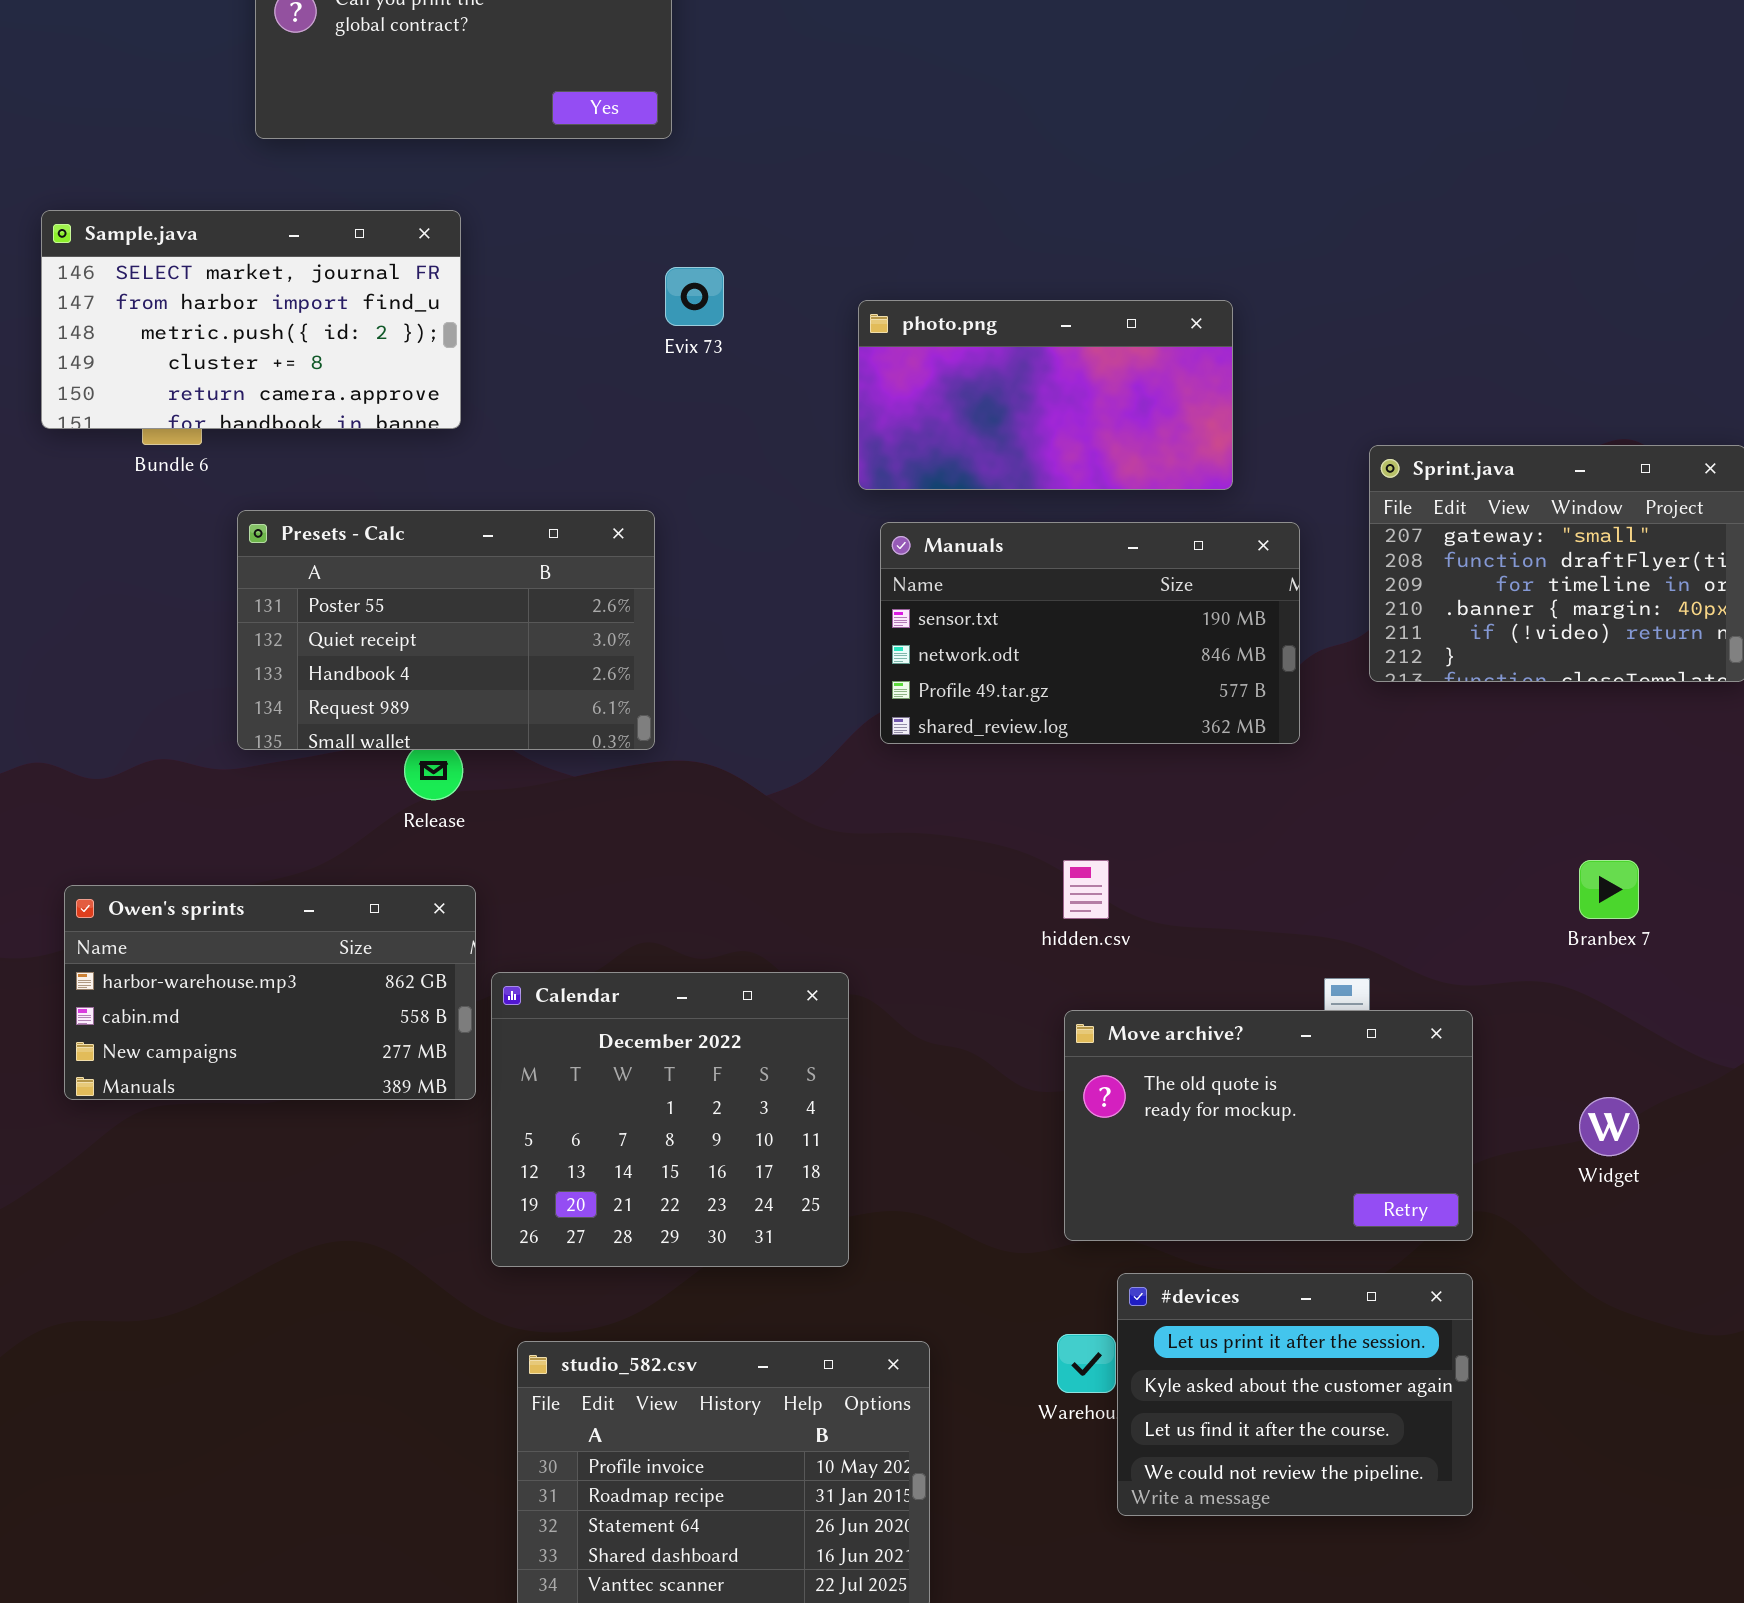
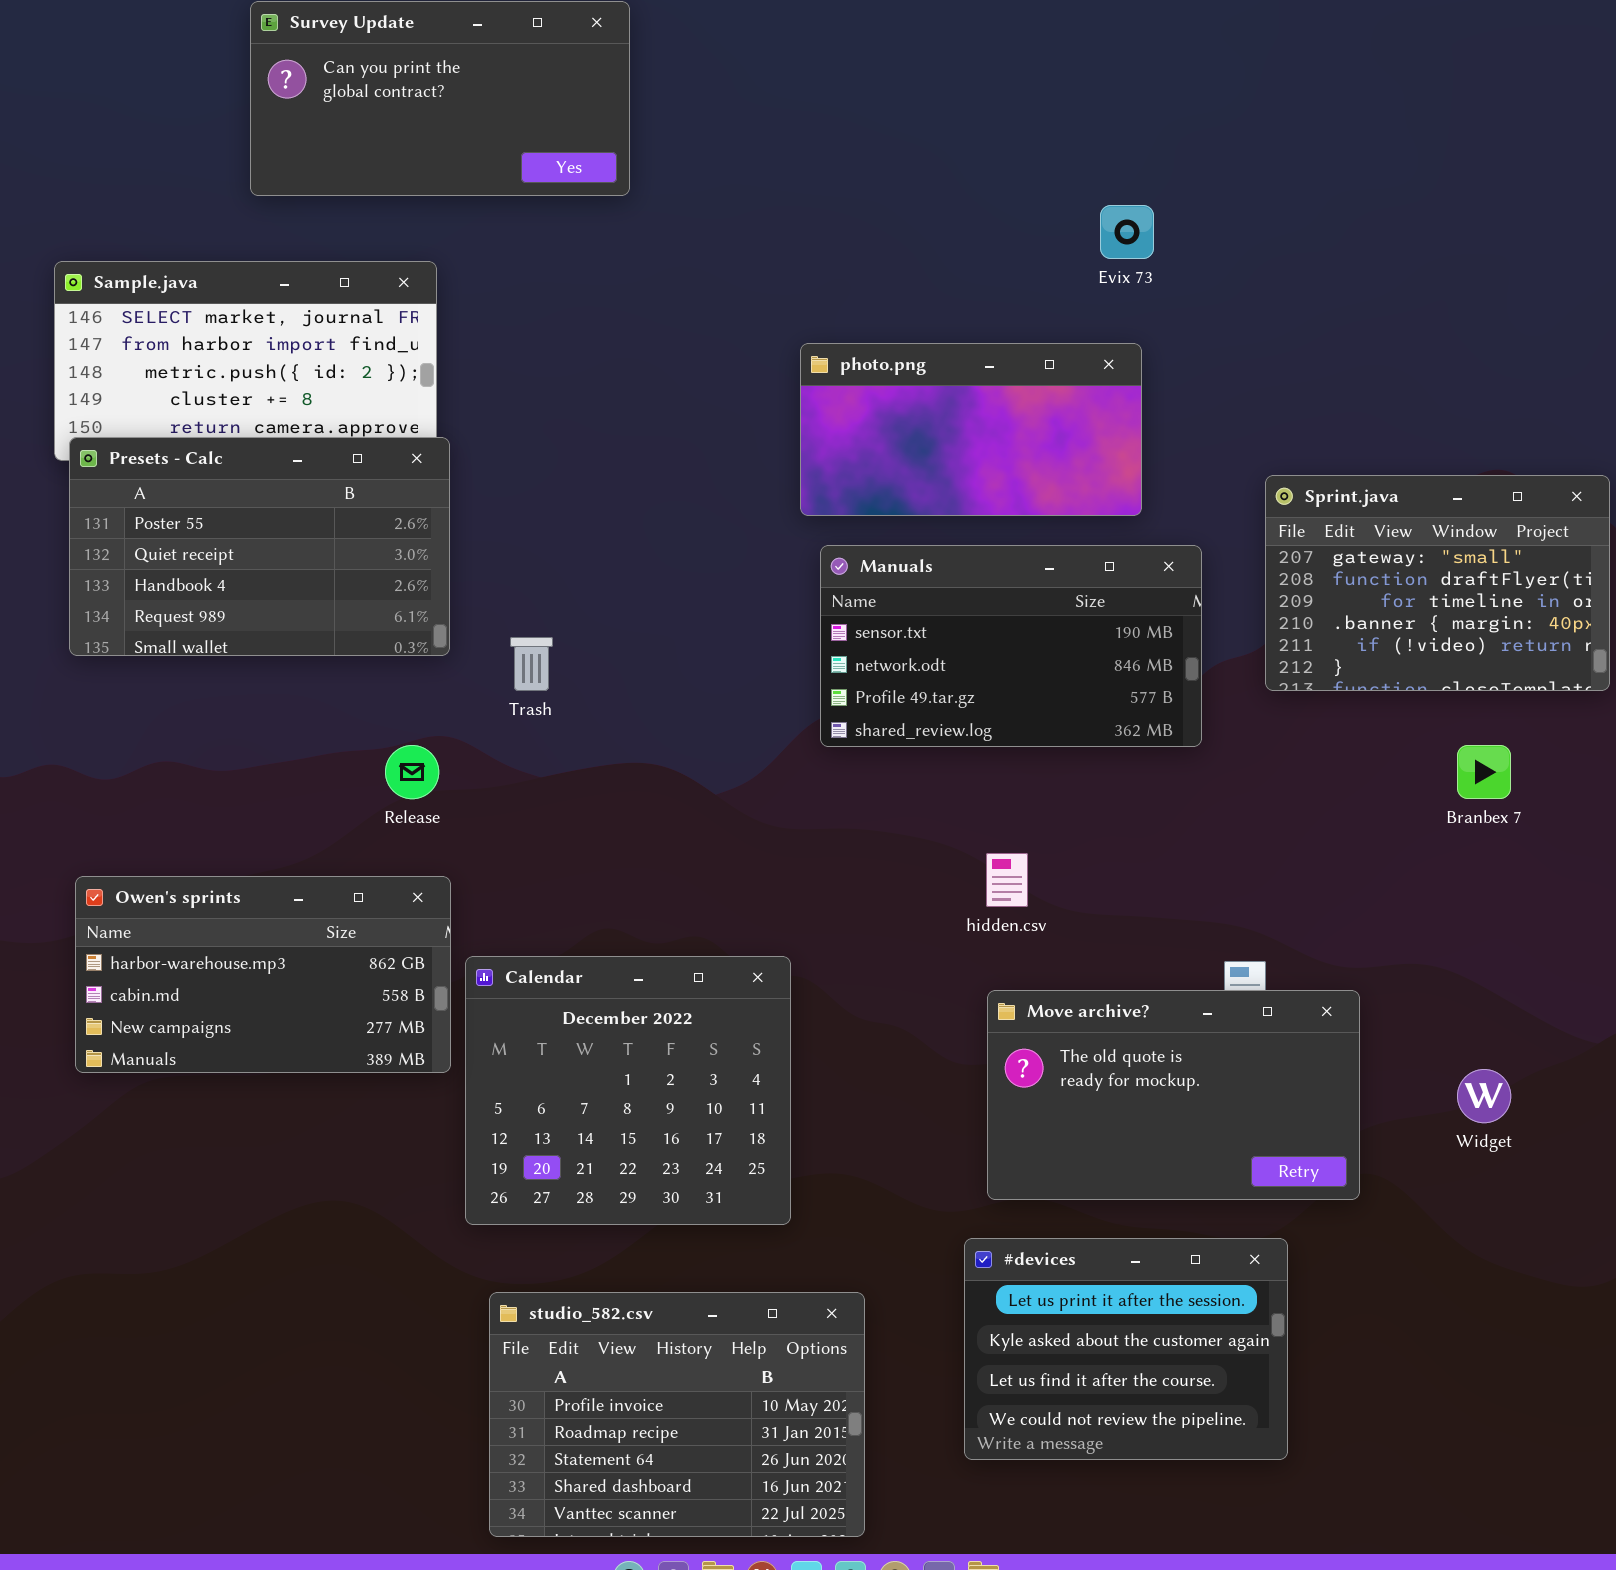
Evix 73: [665,267,724,326] -> [1100,205,1154,259], moved
Presets - Calc: [237,510,655,750] -> [69,437,450,656], moved
Branbex 7: [1579,860,1639,919] -> [1457,745,1511,799], moved
#devices: [1117,1273,1473,1516] -> [964,1238,1288,1460], moved

